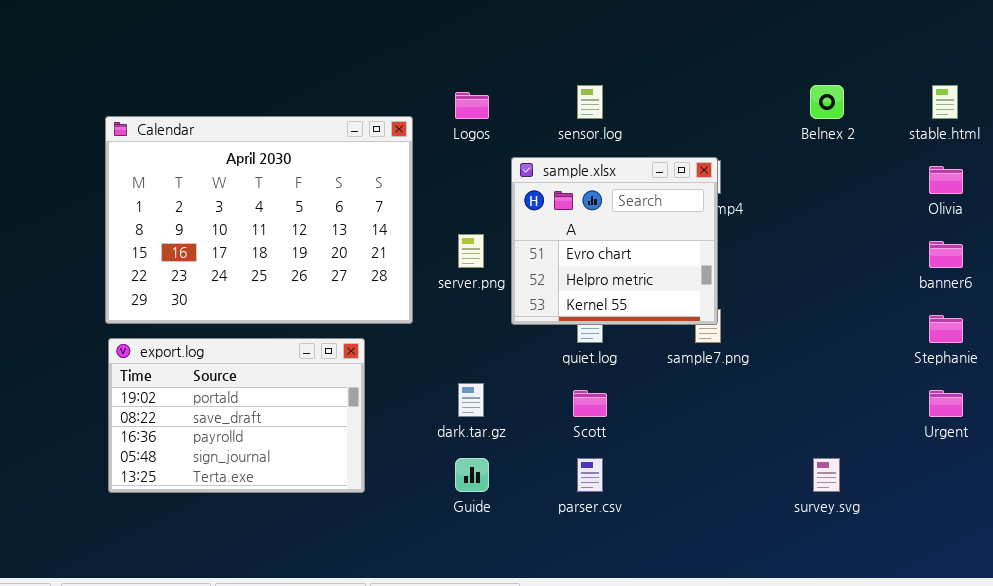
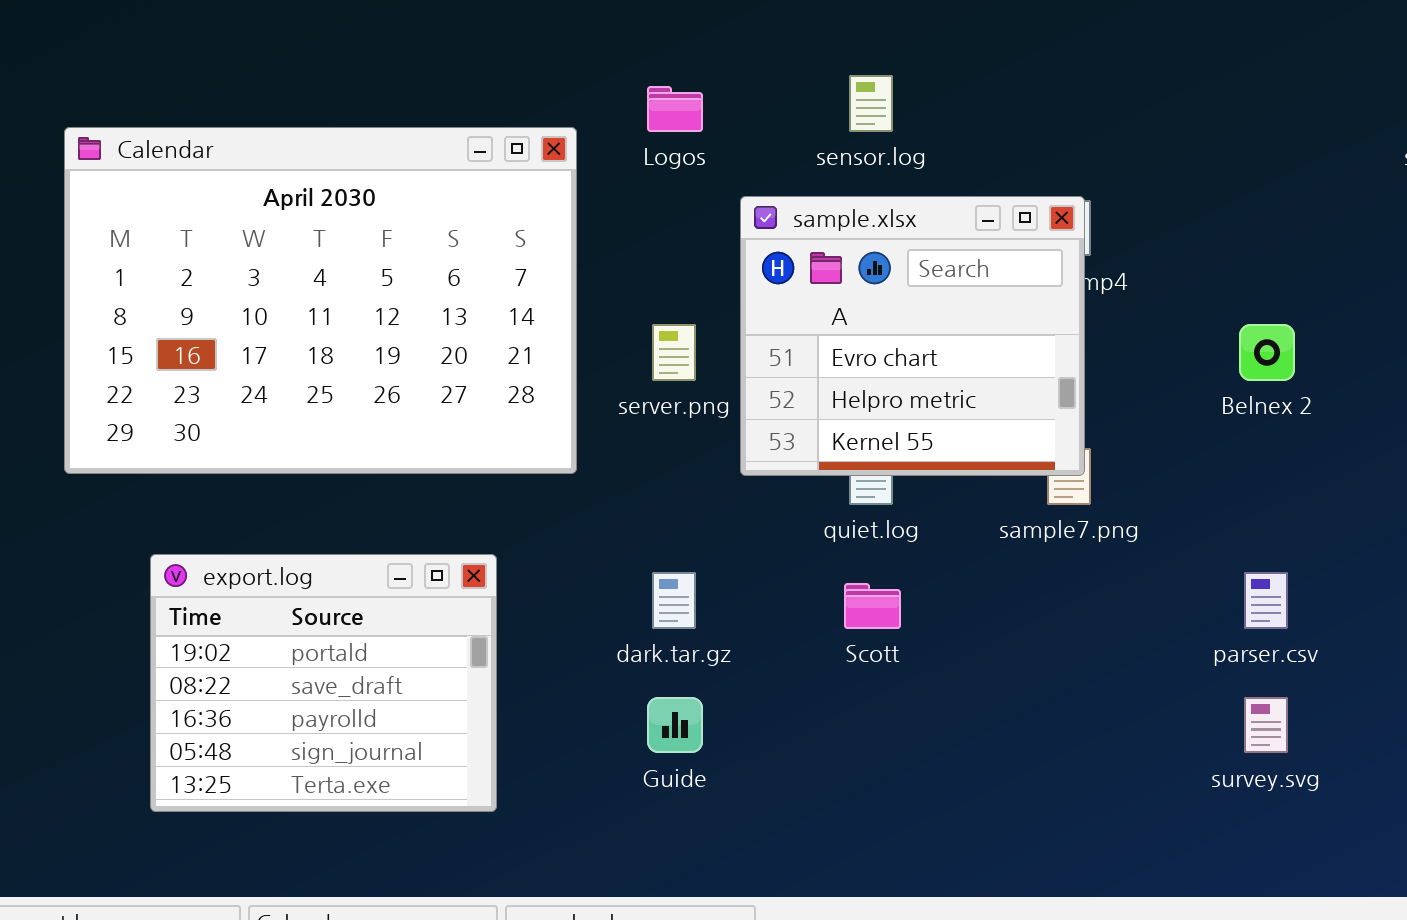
Belnex 2: [810,85,844,119] -> [1239,324,1295,381], moved
export.log: [108,338,365,493] -> [150,554,497,812], moved, resized
parser.csv: [577,458,603,492] -> [1244,572,1288,629], moved

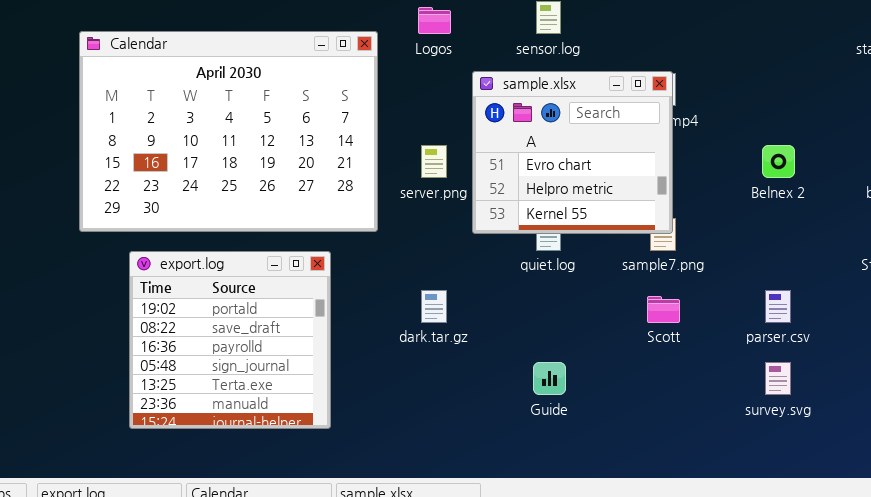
export.log: [150,554,497,812] -> [129,251,331,429], resized
Scott: [844,583,901,629] -> [647,296,680,323], moved
Guide: [647,697,703,753] -> [533,362,566,395], moved

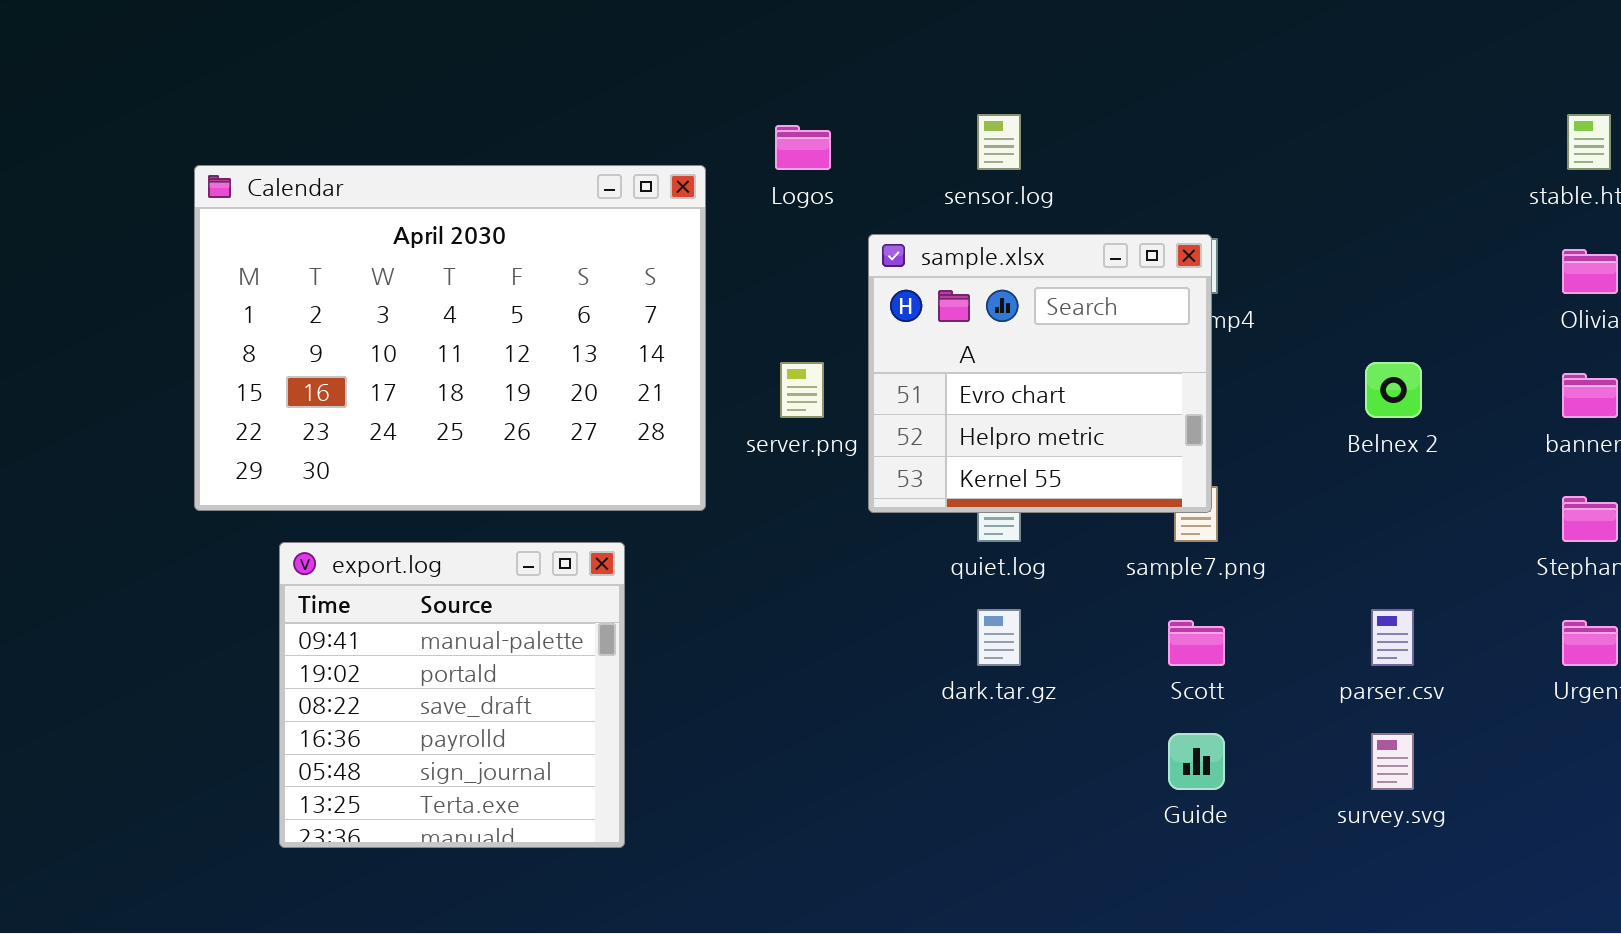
export.log: [129,251,331,429] -> [279,542,625,848], scrolled up 1 row
dark.tar.gz: [421,290,447,323] -> [977,609,1021,666], moved
Guide: [533,362,566,395] -> [1168,733,1225,790], moved

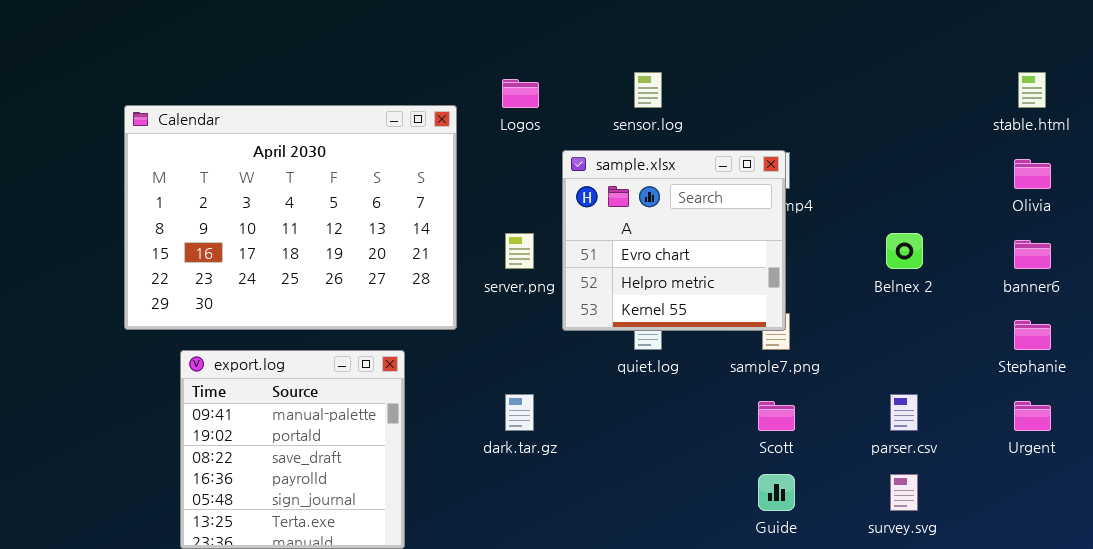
dark.tar.gz: [977,609,1021,666] -> [505,394,534,431], moved

